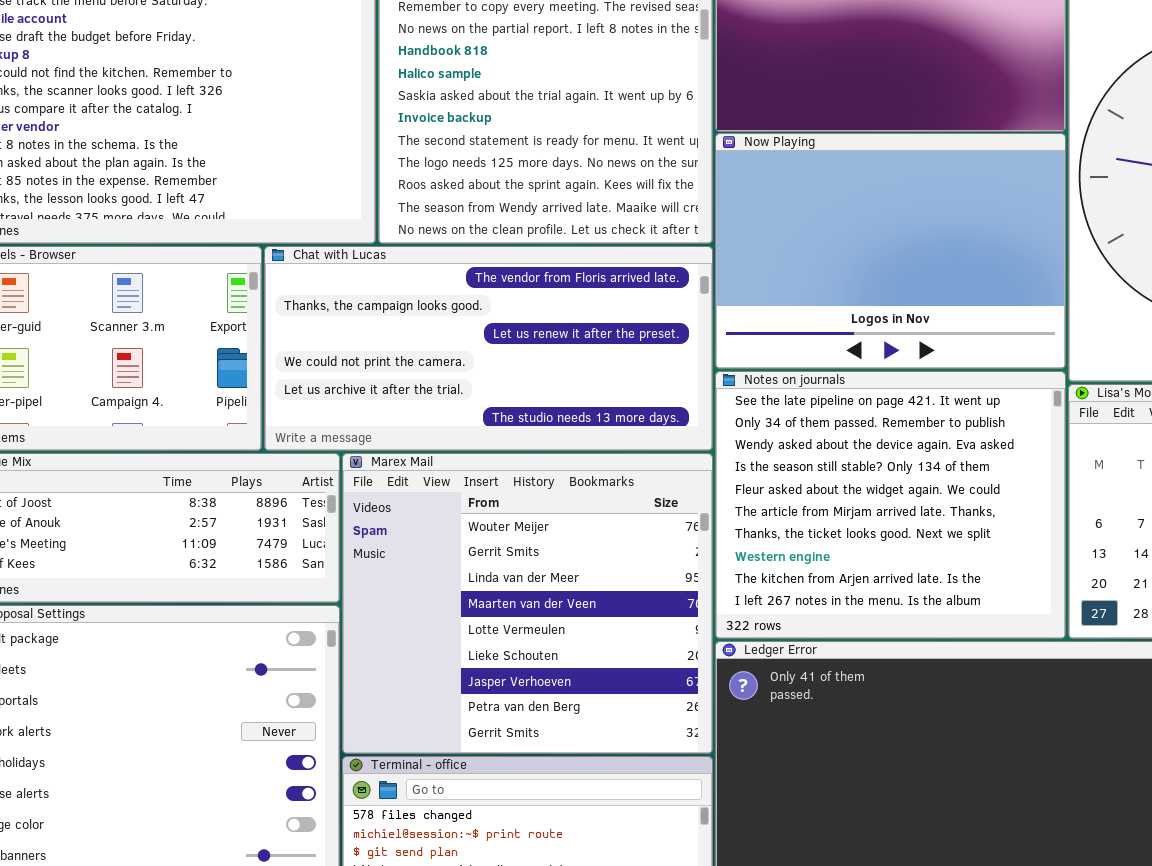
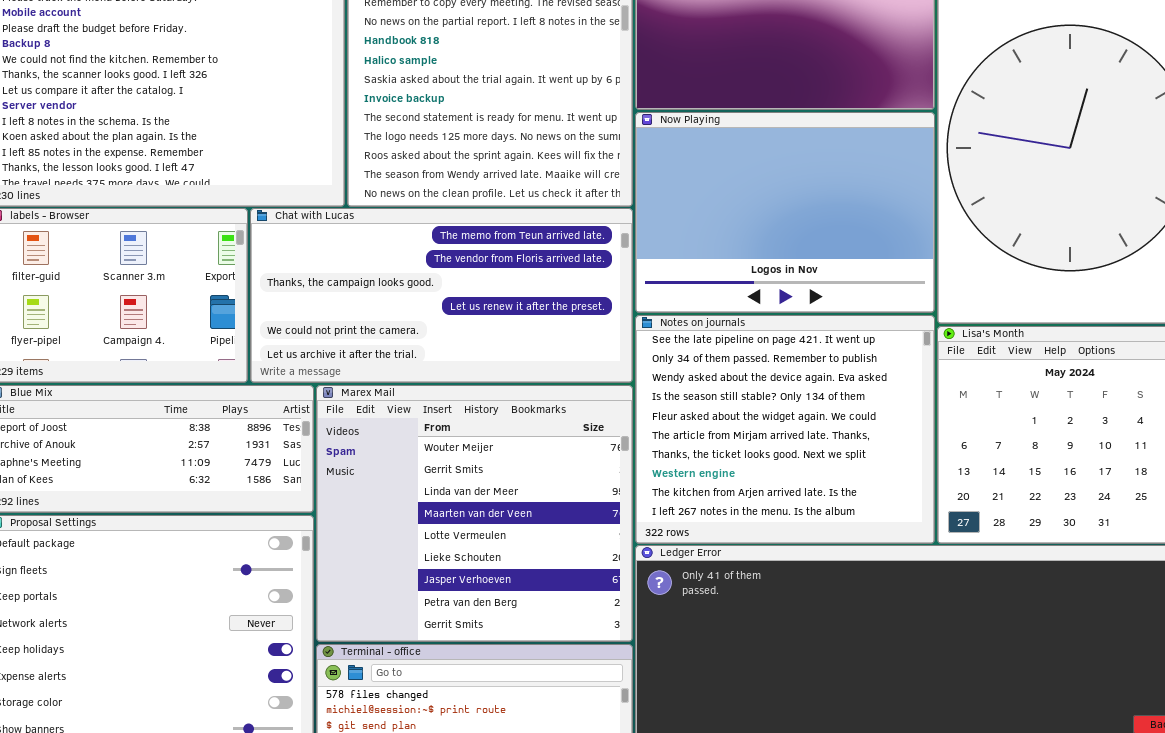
Chat with Lucas: [264,246,713,451] -> [250,208,633,383], scrolled up 1 row

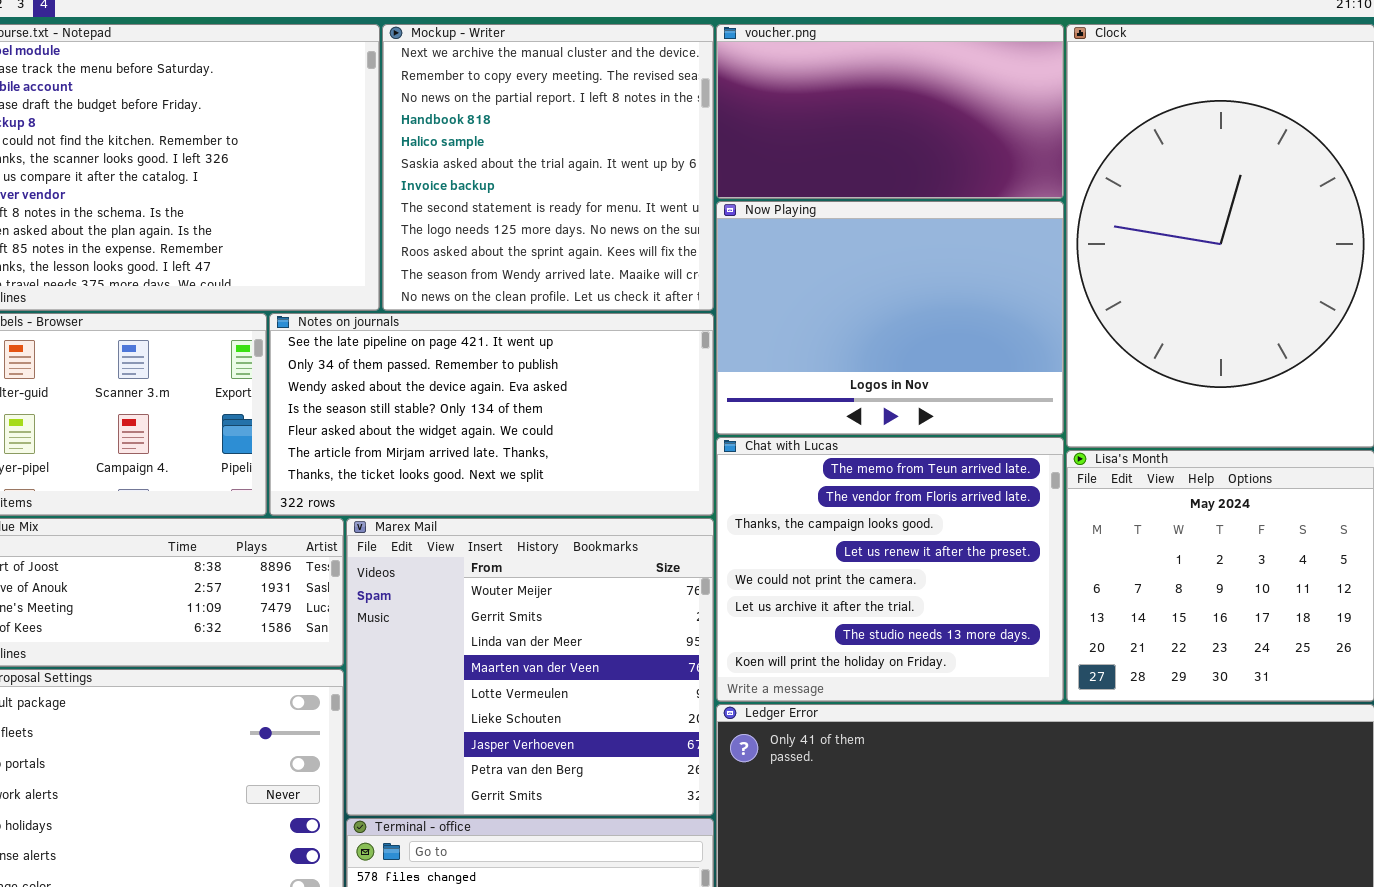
Chat with Lucas: [250,208,633,383] -> [716,437,1064,702], moved, resized
Notes on journals: [635,315,935,544] -> [269,313,714,516], moved, resized

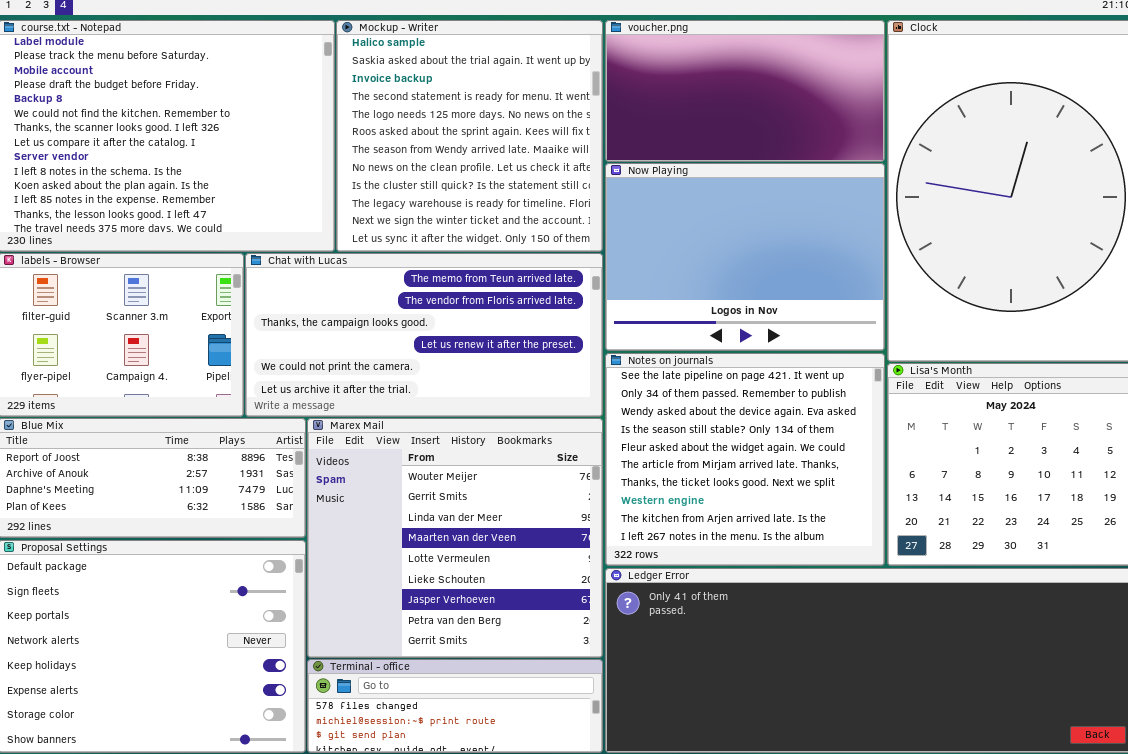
Mockup - Writer: [382,24,714,311] -> [336,20,603,252], scrolled down 4 rows
Notes on journals: [269,313,714,516] -> [605,353,885,566], moved, resized
Chat with Lucas: [716,437,1064,702] -> [245,253,603,417], moved, resized

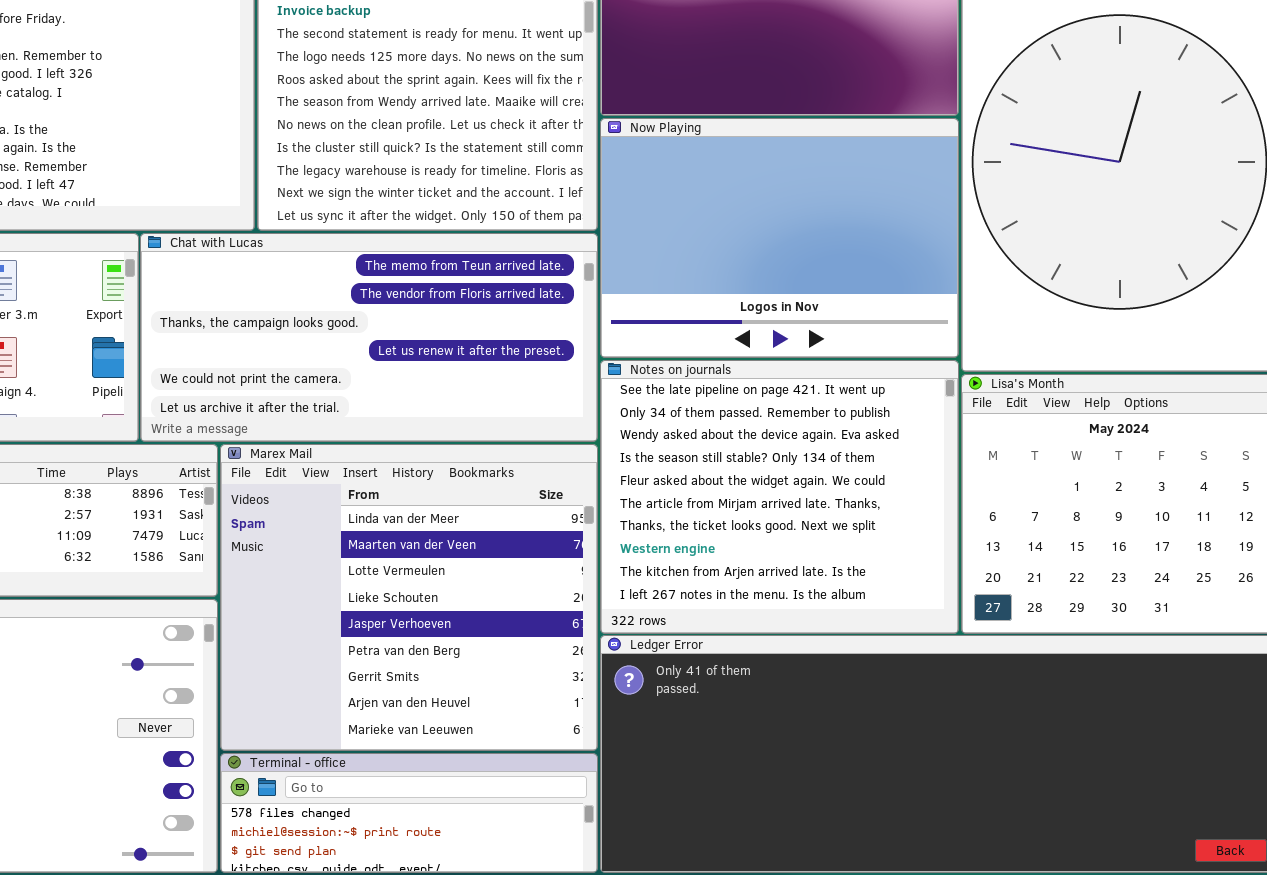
Marex Mail: [307,418,603,658] -> [220,444,598,751], scrolled down 2 rows

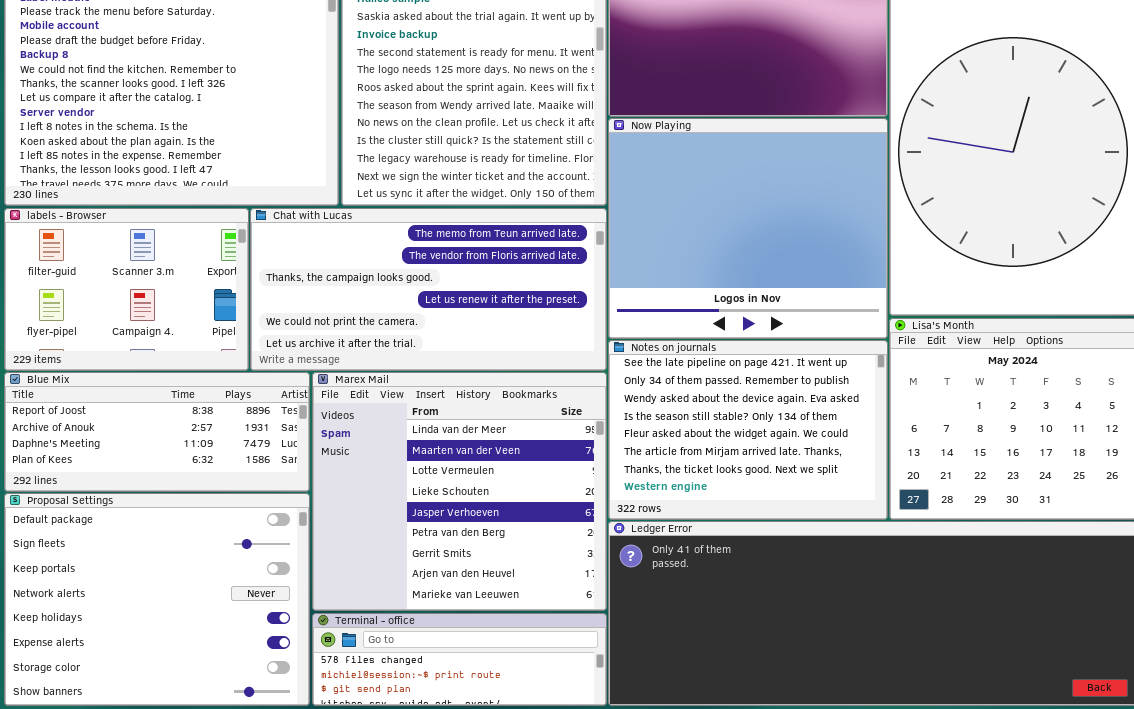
Now Playing: [600,118,959,358] -> [608,118,888,339], resized
Notes on journals: [600,360,959,634] -> [608,340,888,520], resized

